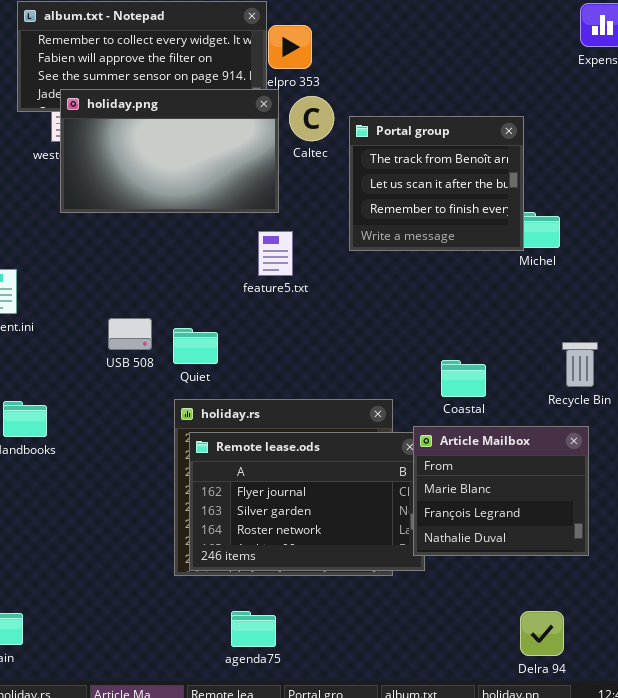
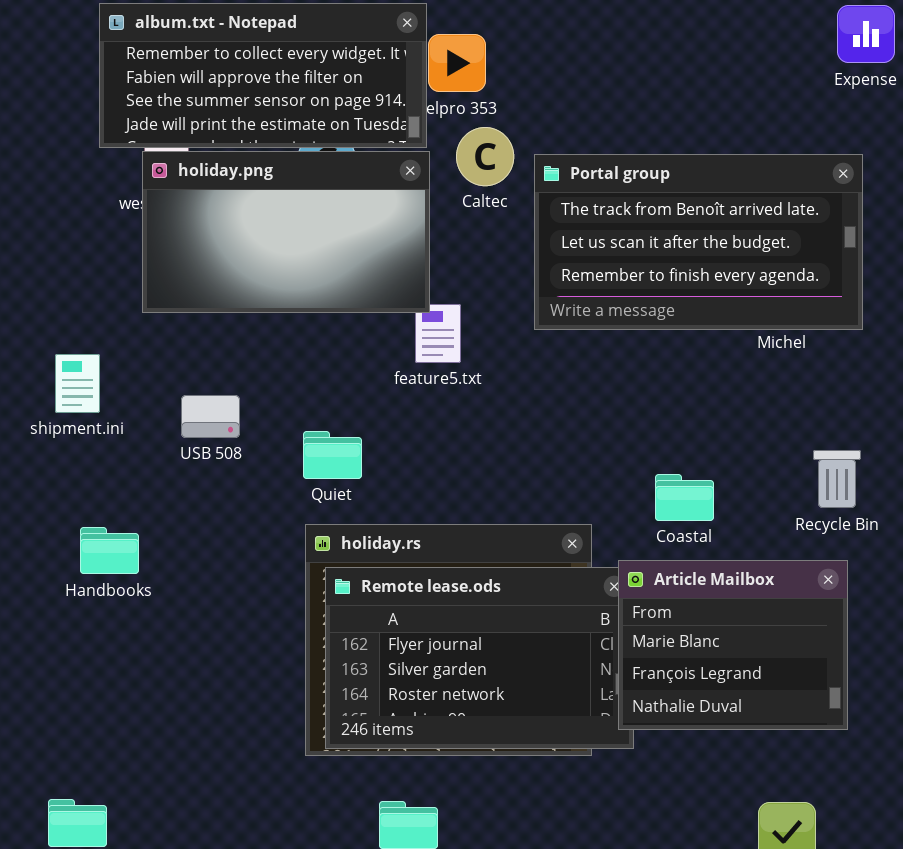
holiday.png: [60,89,279,213] -> [142,151,430,313], moved
Portal group: [349,116,524,251] -> [534,154,863,330], resized
USB 508: [108,318,152,350] -> [181,395,240,438], moved

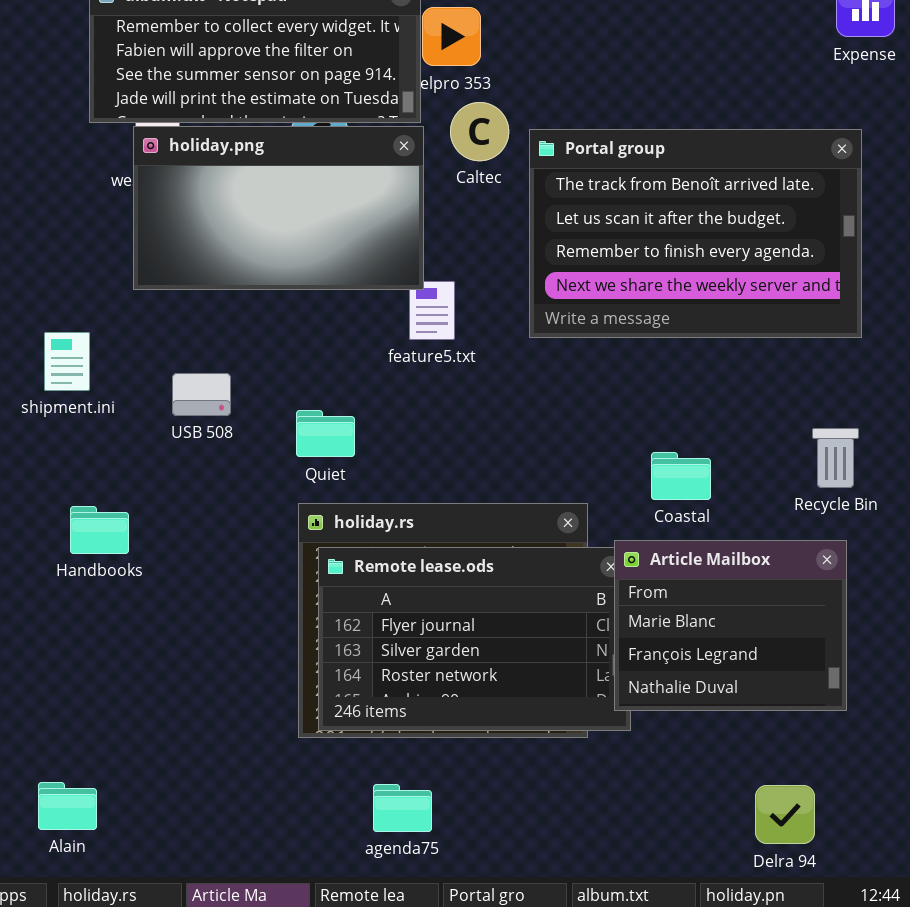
Portal group: [534,154,863,330] -> [529,129,862,338], resized

